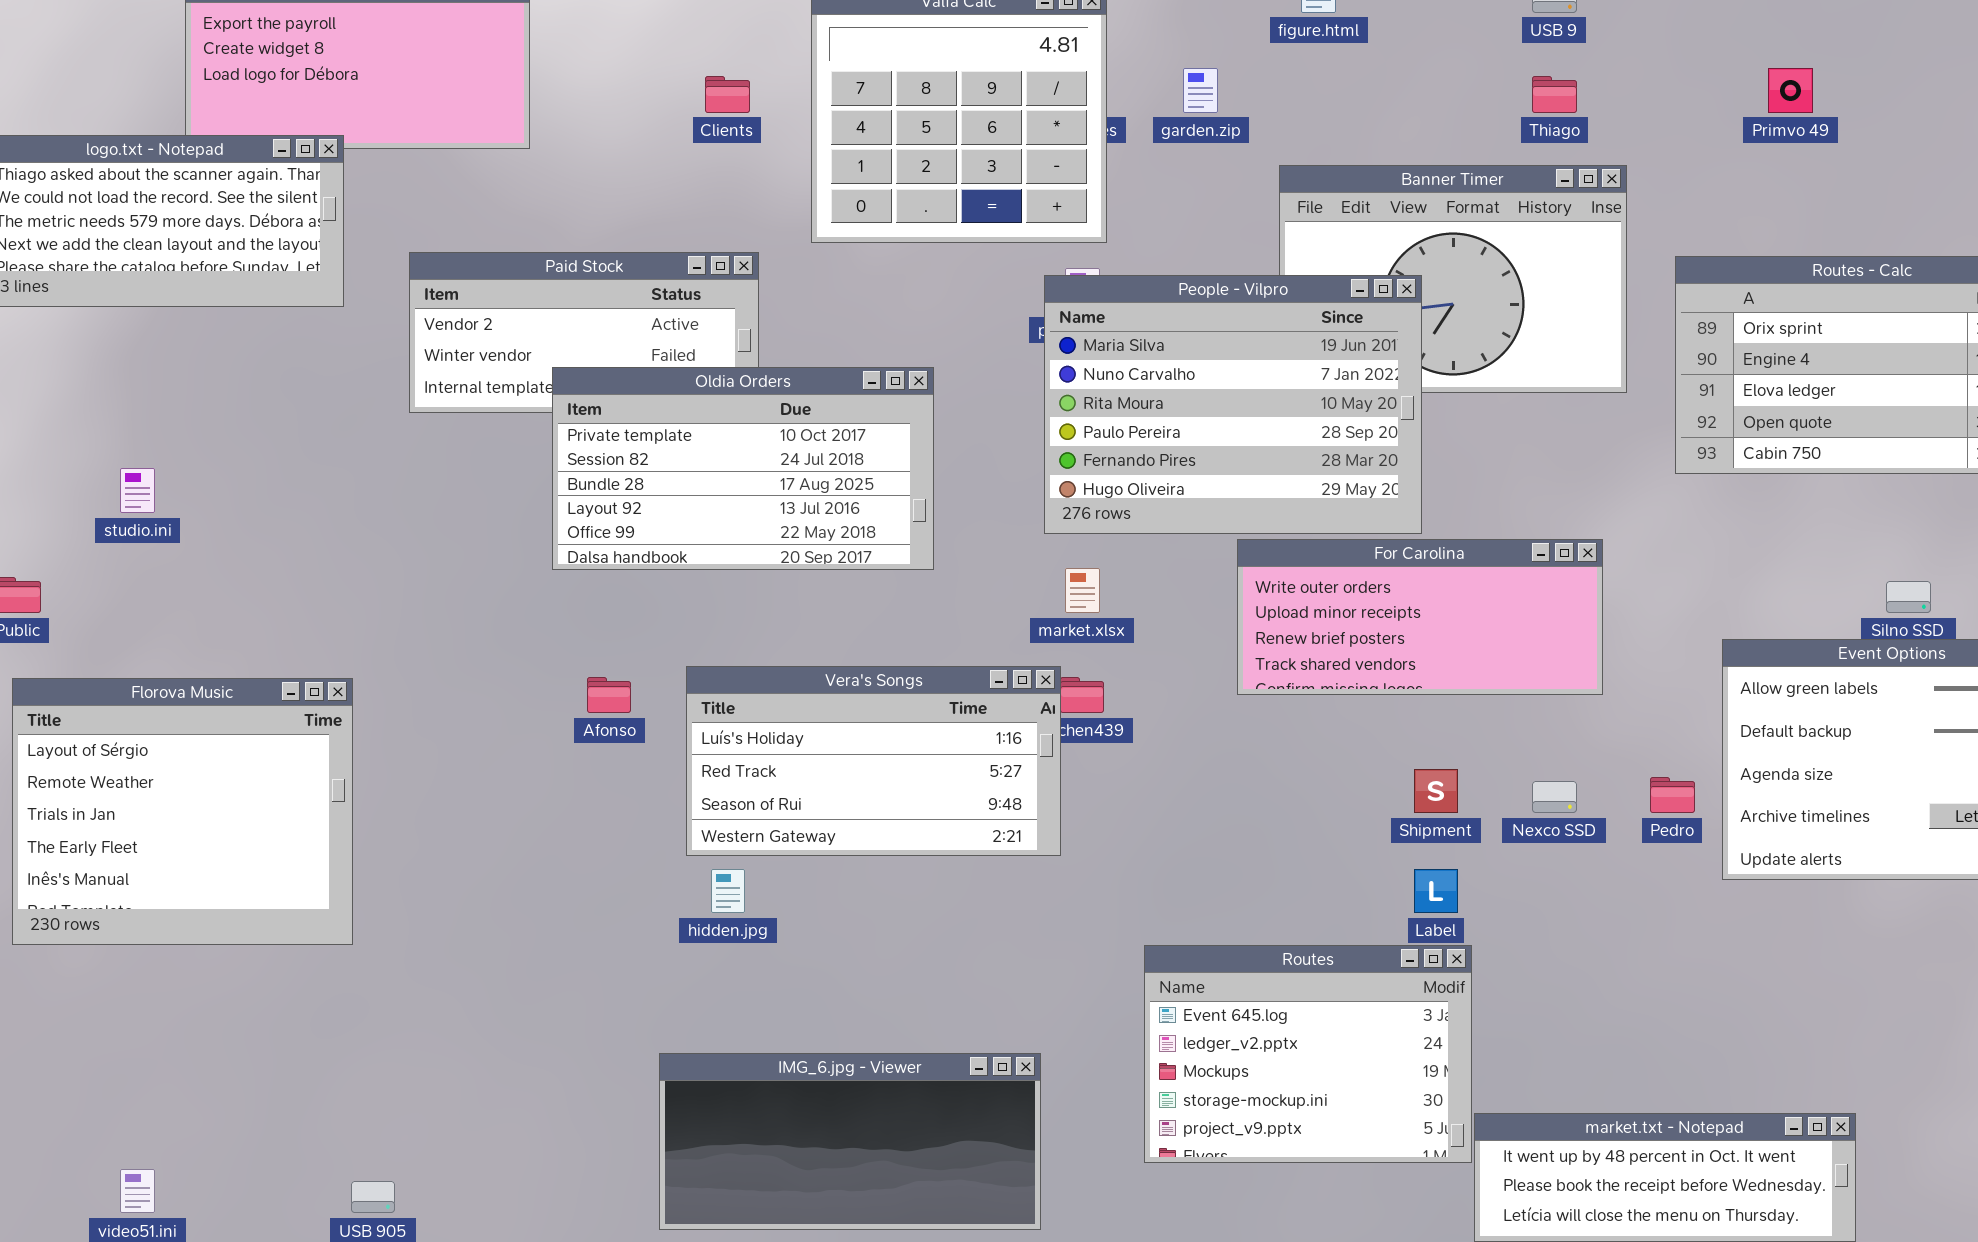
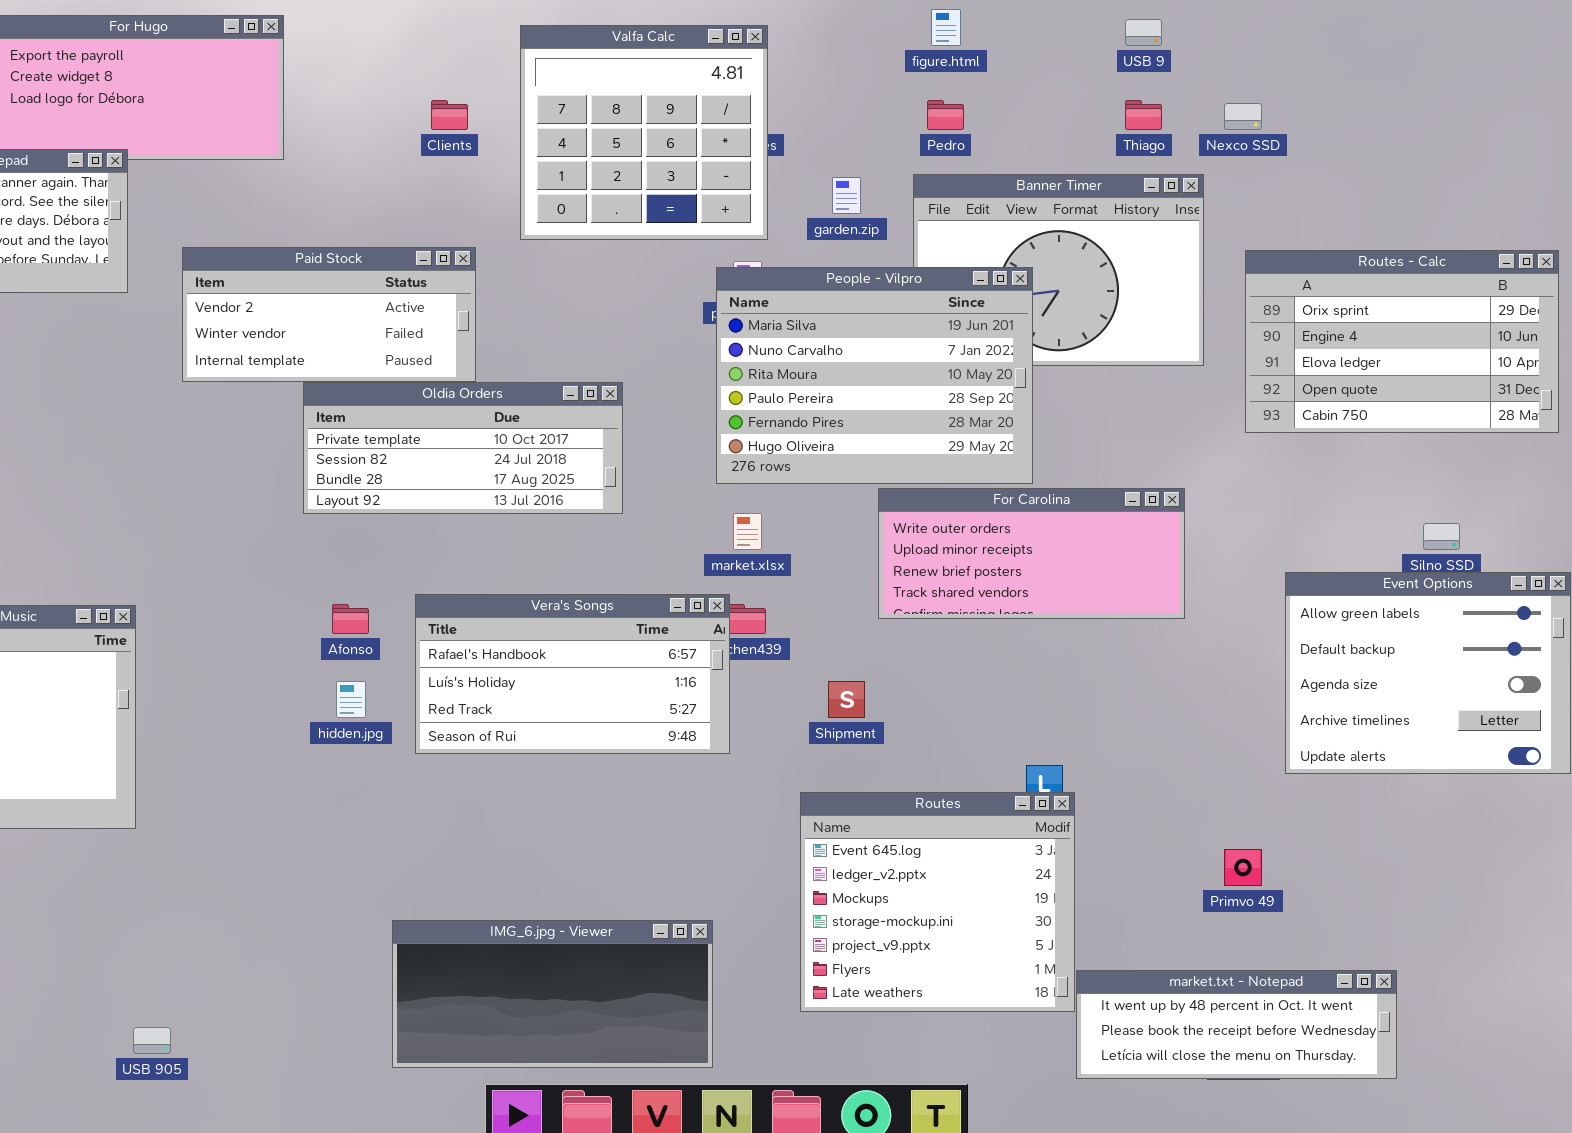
garden.zip: [1183,68,1218,113] -> [832,177,861,214], moved
Primvo 49: [1768,68,1813,113] -> [1224,849,1262,886], moved
Oldia Orders: [552,367,934,570] -> [303,382,623,514], resized
Vera's Songs: [686,666,1061,856] -> [415,594,730,754], scrolled up 1 row
Shipment: [1414,769,1458,813] -> [828,681,865,718], moved
Pedro: [1650,777,1695,813] -> [927,100,964,130], moved
Nexco SSD: [1532,781,1577,813] -> [1224,103,1262,130], moved
hidden.jpg: [711,869,745,913] -> [336,681,366,718], moved
Routes: [1144,945,1472,1163] -> [800,792,1075,1012], resized

